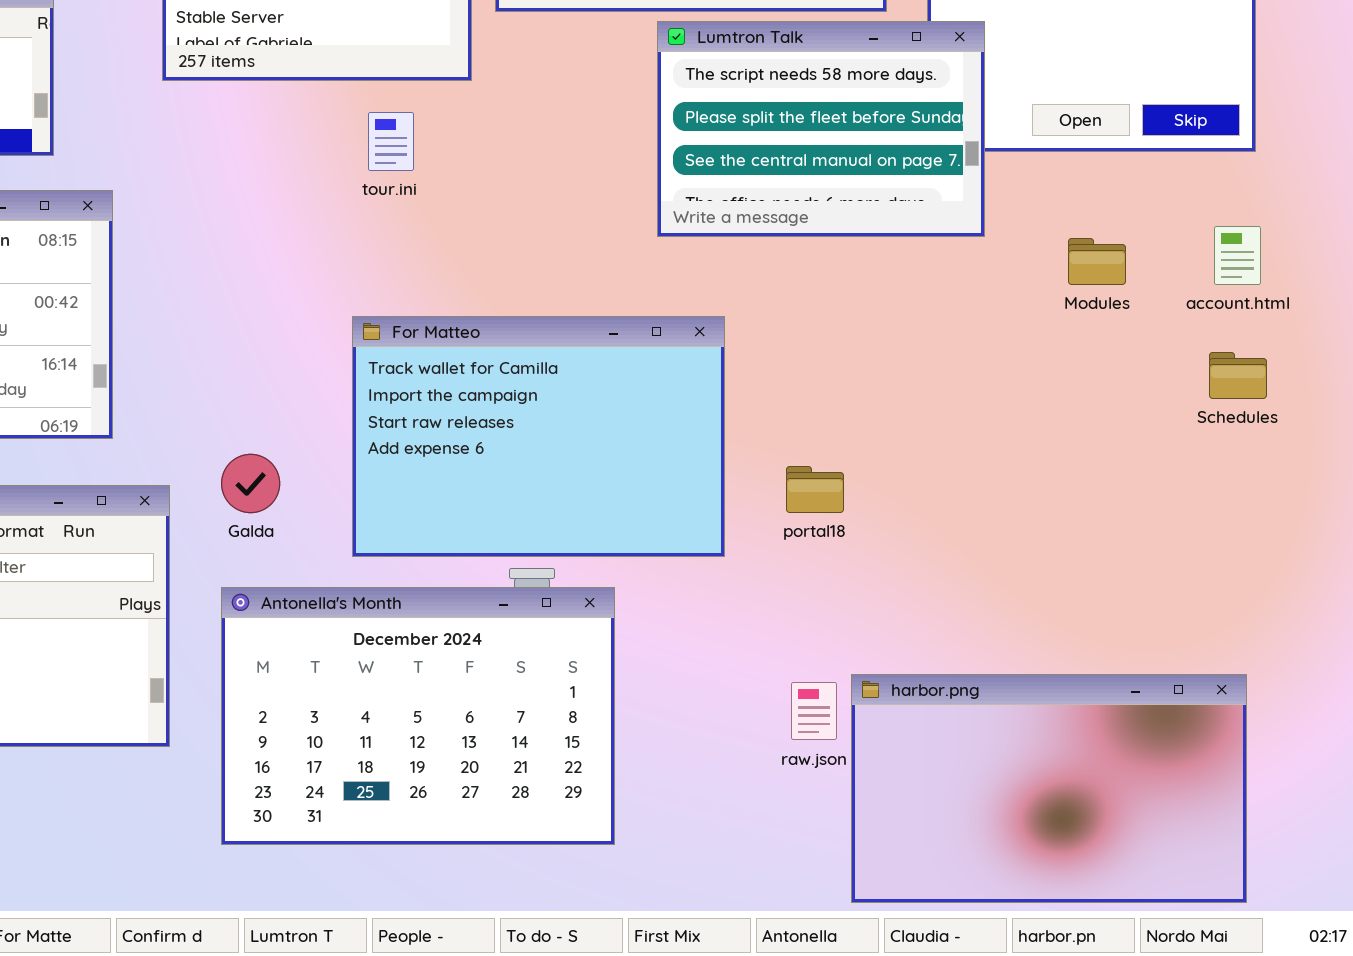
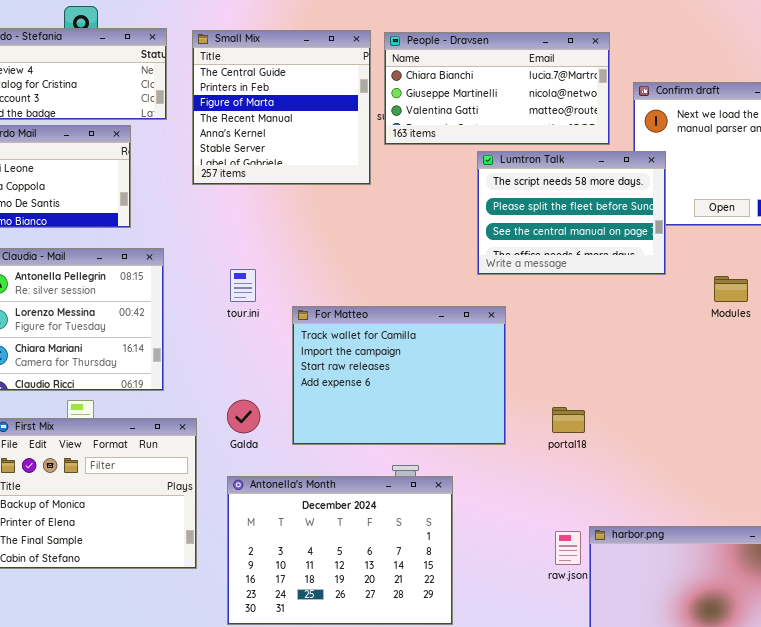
tour.ini: [368,112,414,171] -> [230,269,256,302], moved
For Matteo: [352,316,725,557] -> [292,306,506,445], moved

